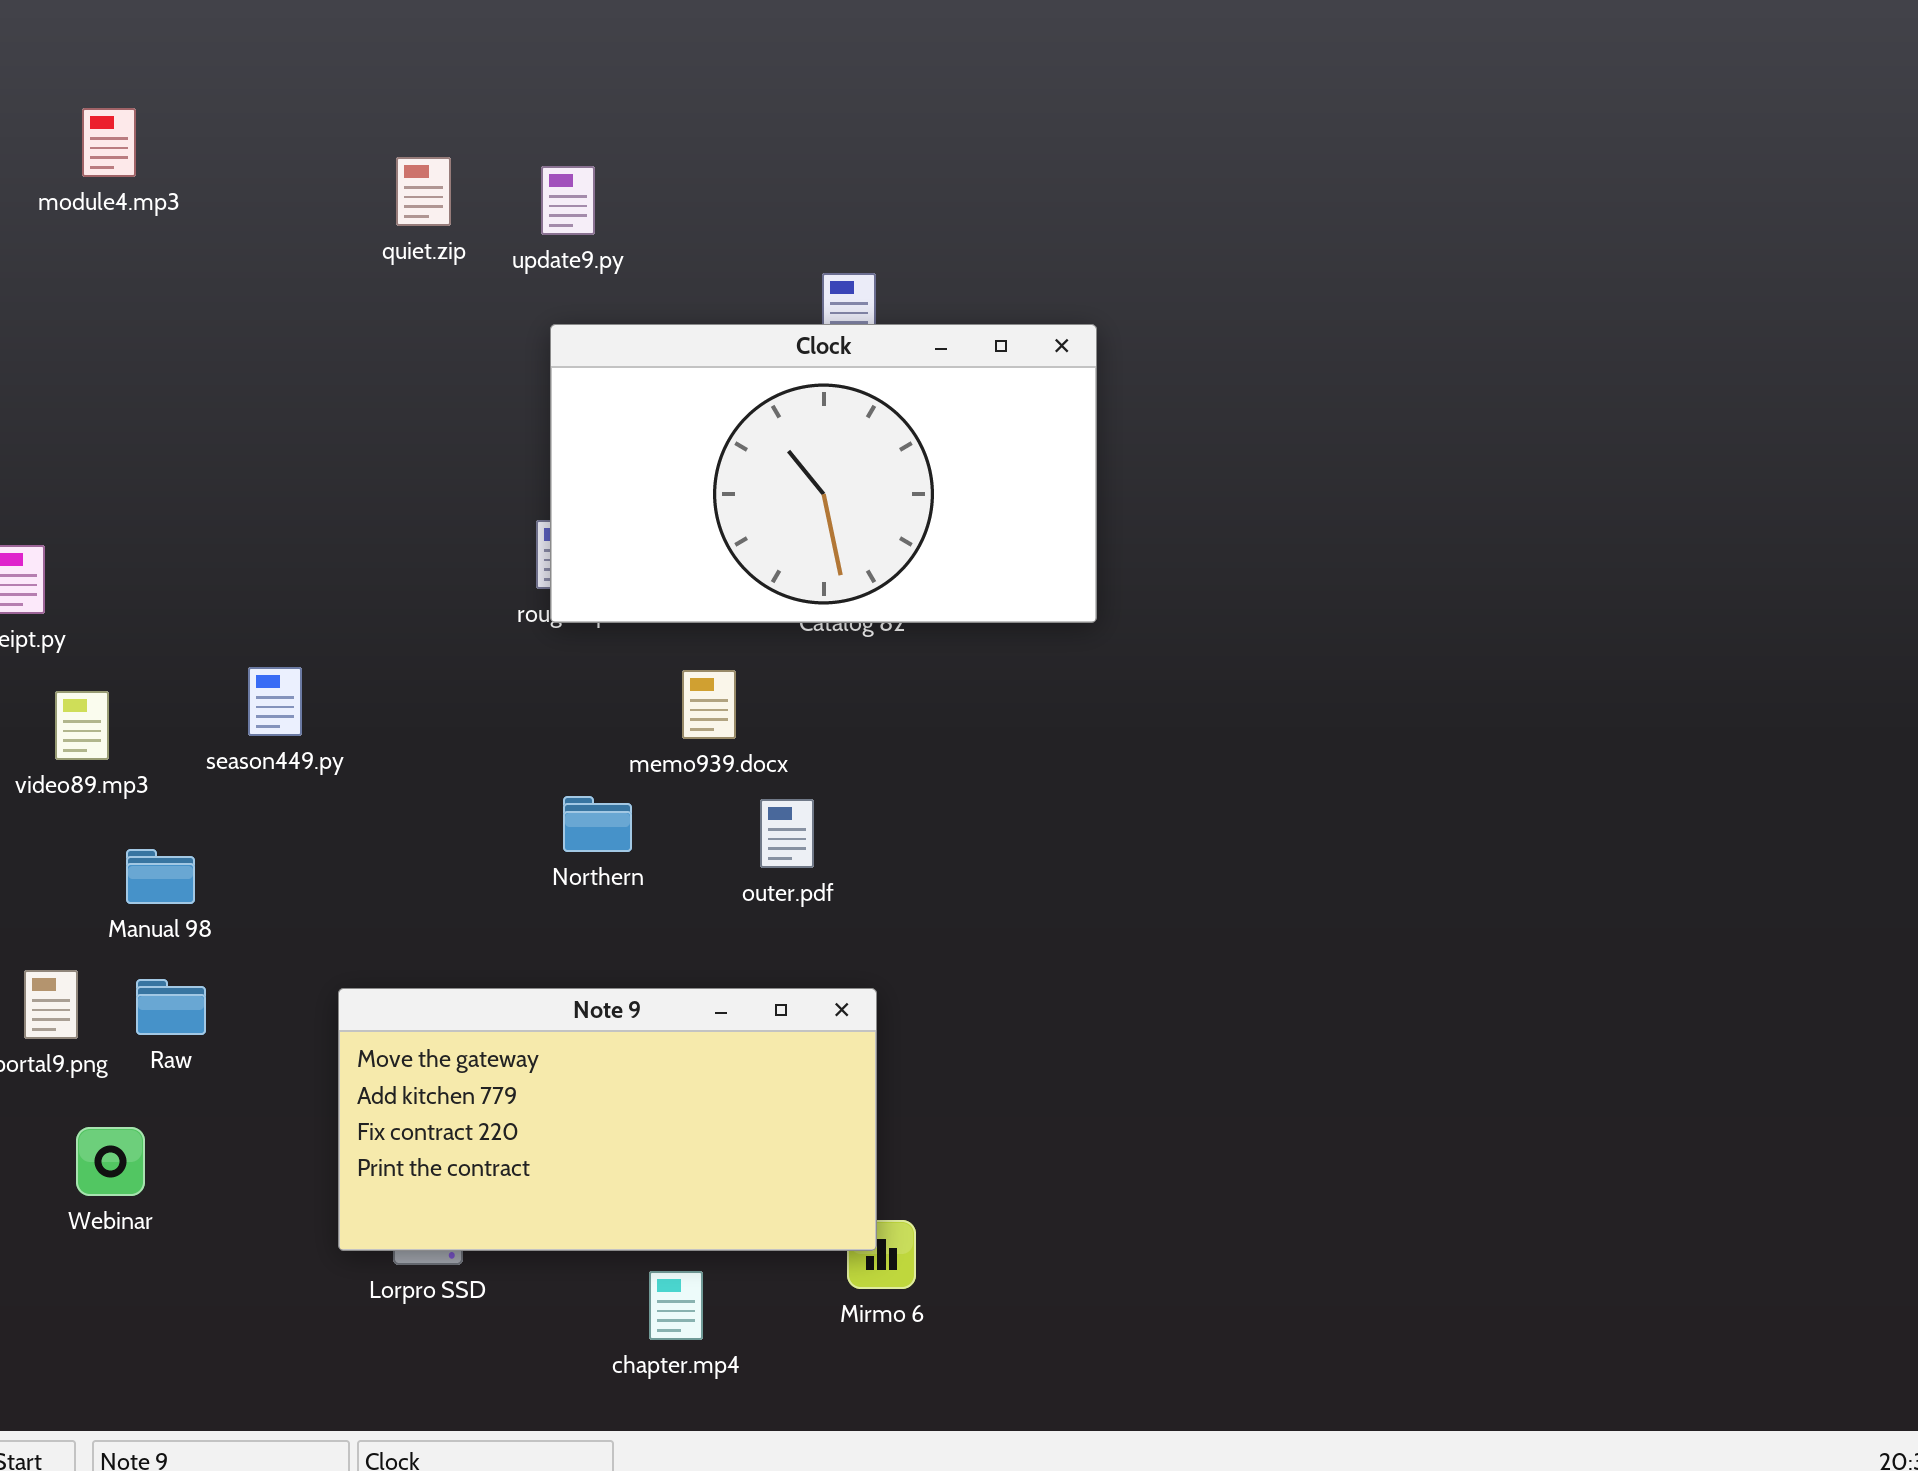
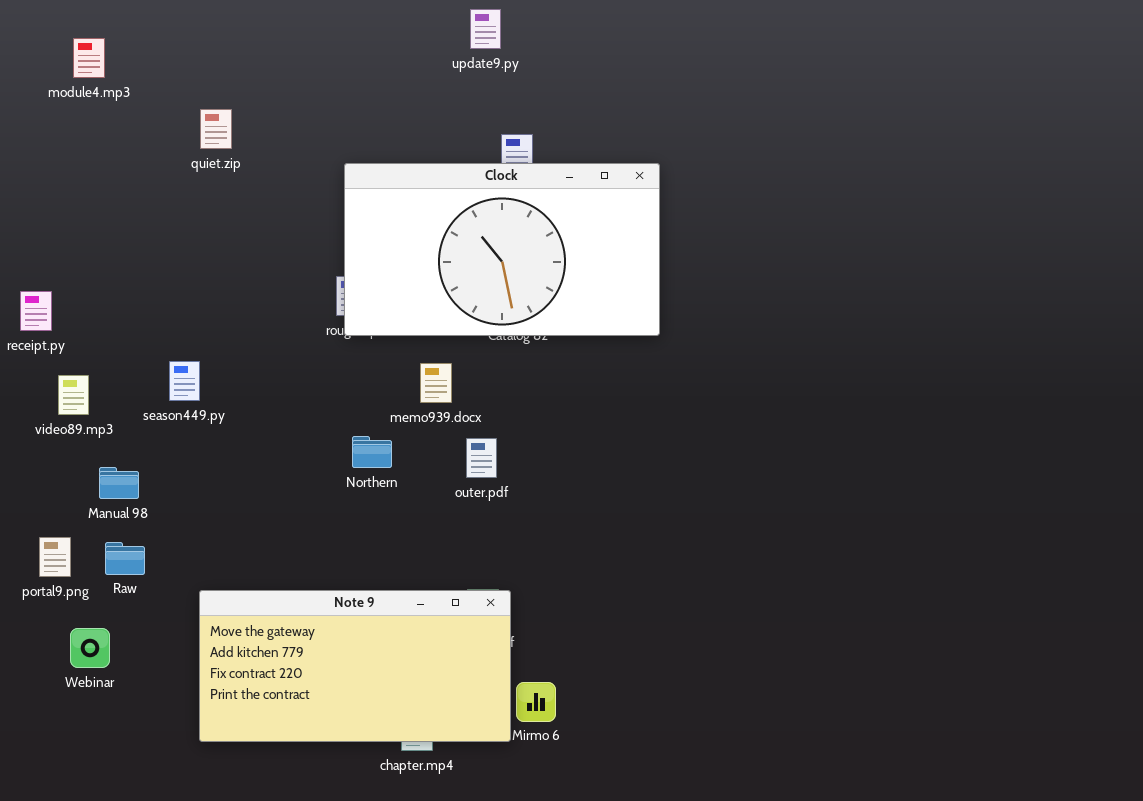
quiet.zip: [396,157,451,226] -> [200,109,232,149], moved
update9.py: [541,166,595,235] -> [470,9,501,49], moved
Note 9: [338,988,877,1251] -> [199,590,511,742], moved

